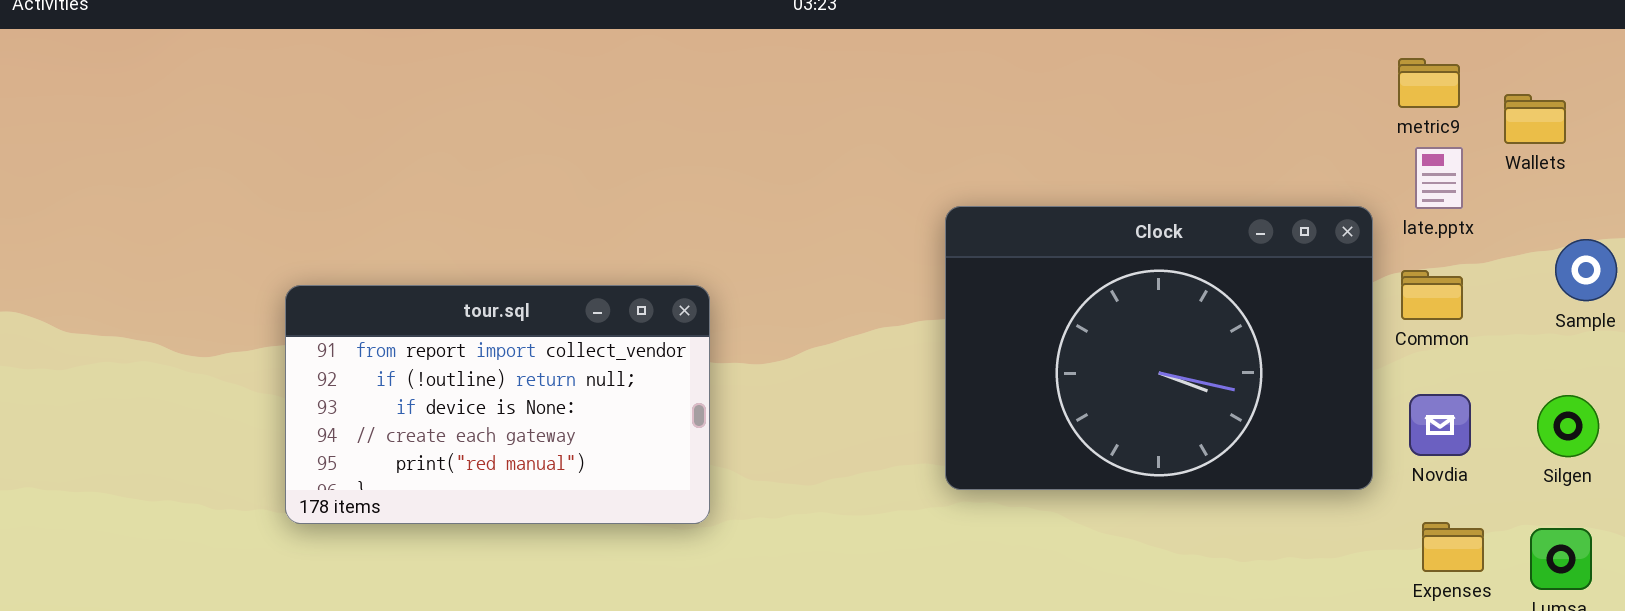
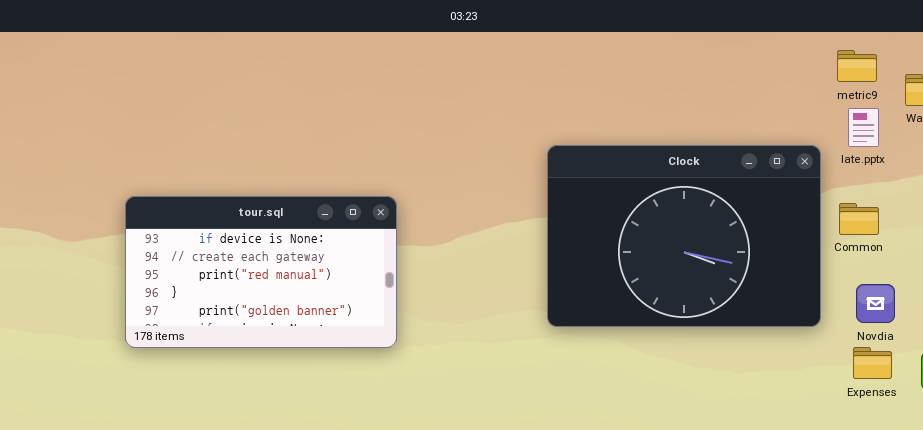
Common: [1401,270,1463,320] -> [839,203,879,235], moved
tour.sql: [285,285,710,524] -> [125,196,397,348], scrolled down 2 rows
Novdia: [1409,394,1471,456] -> [856,284,895,323], moved

